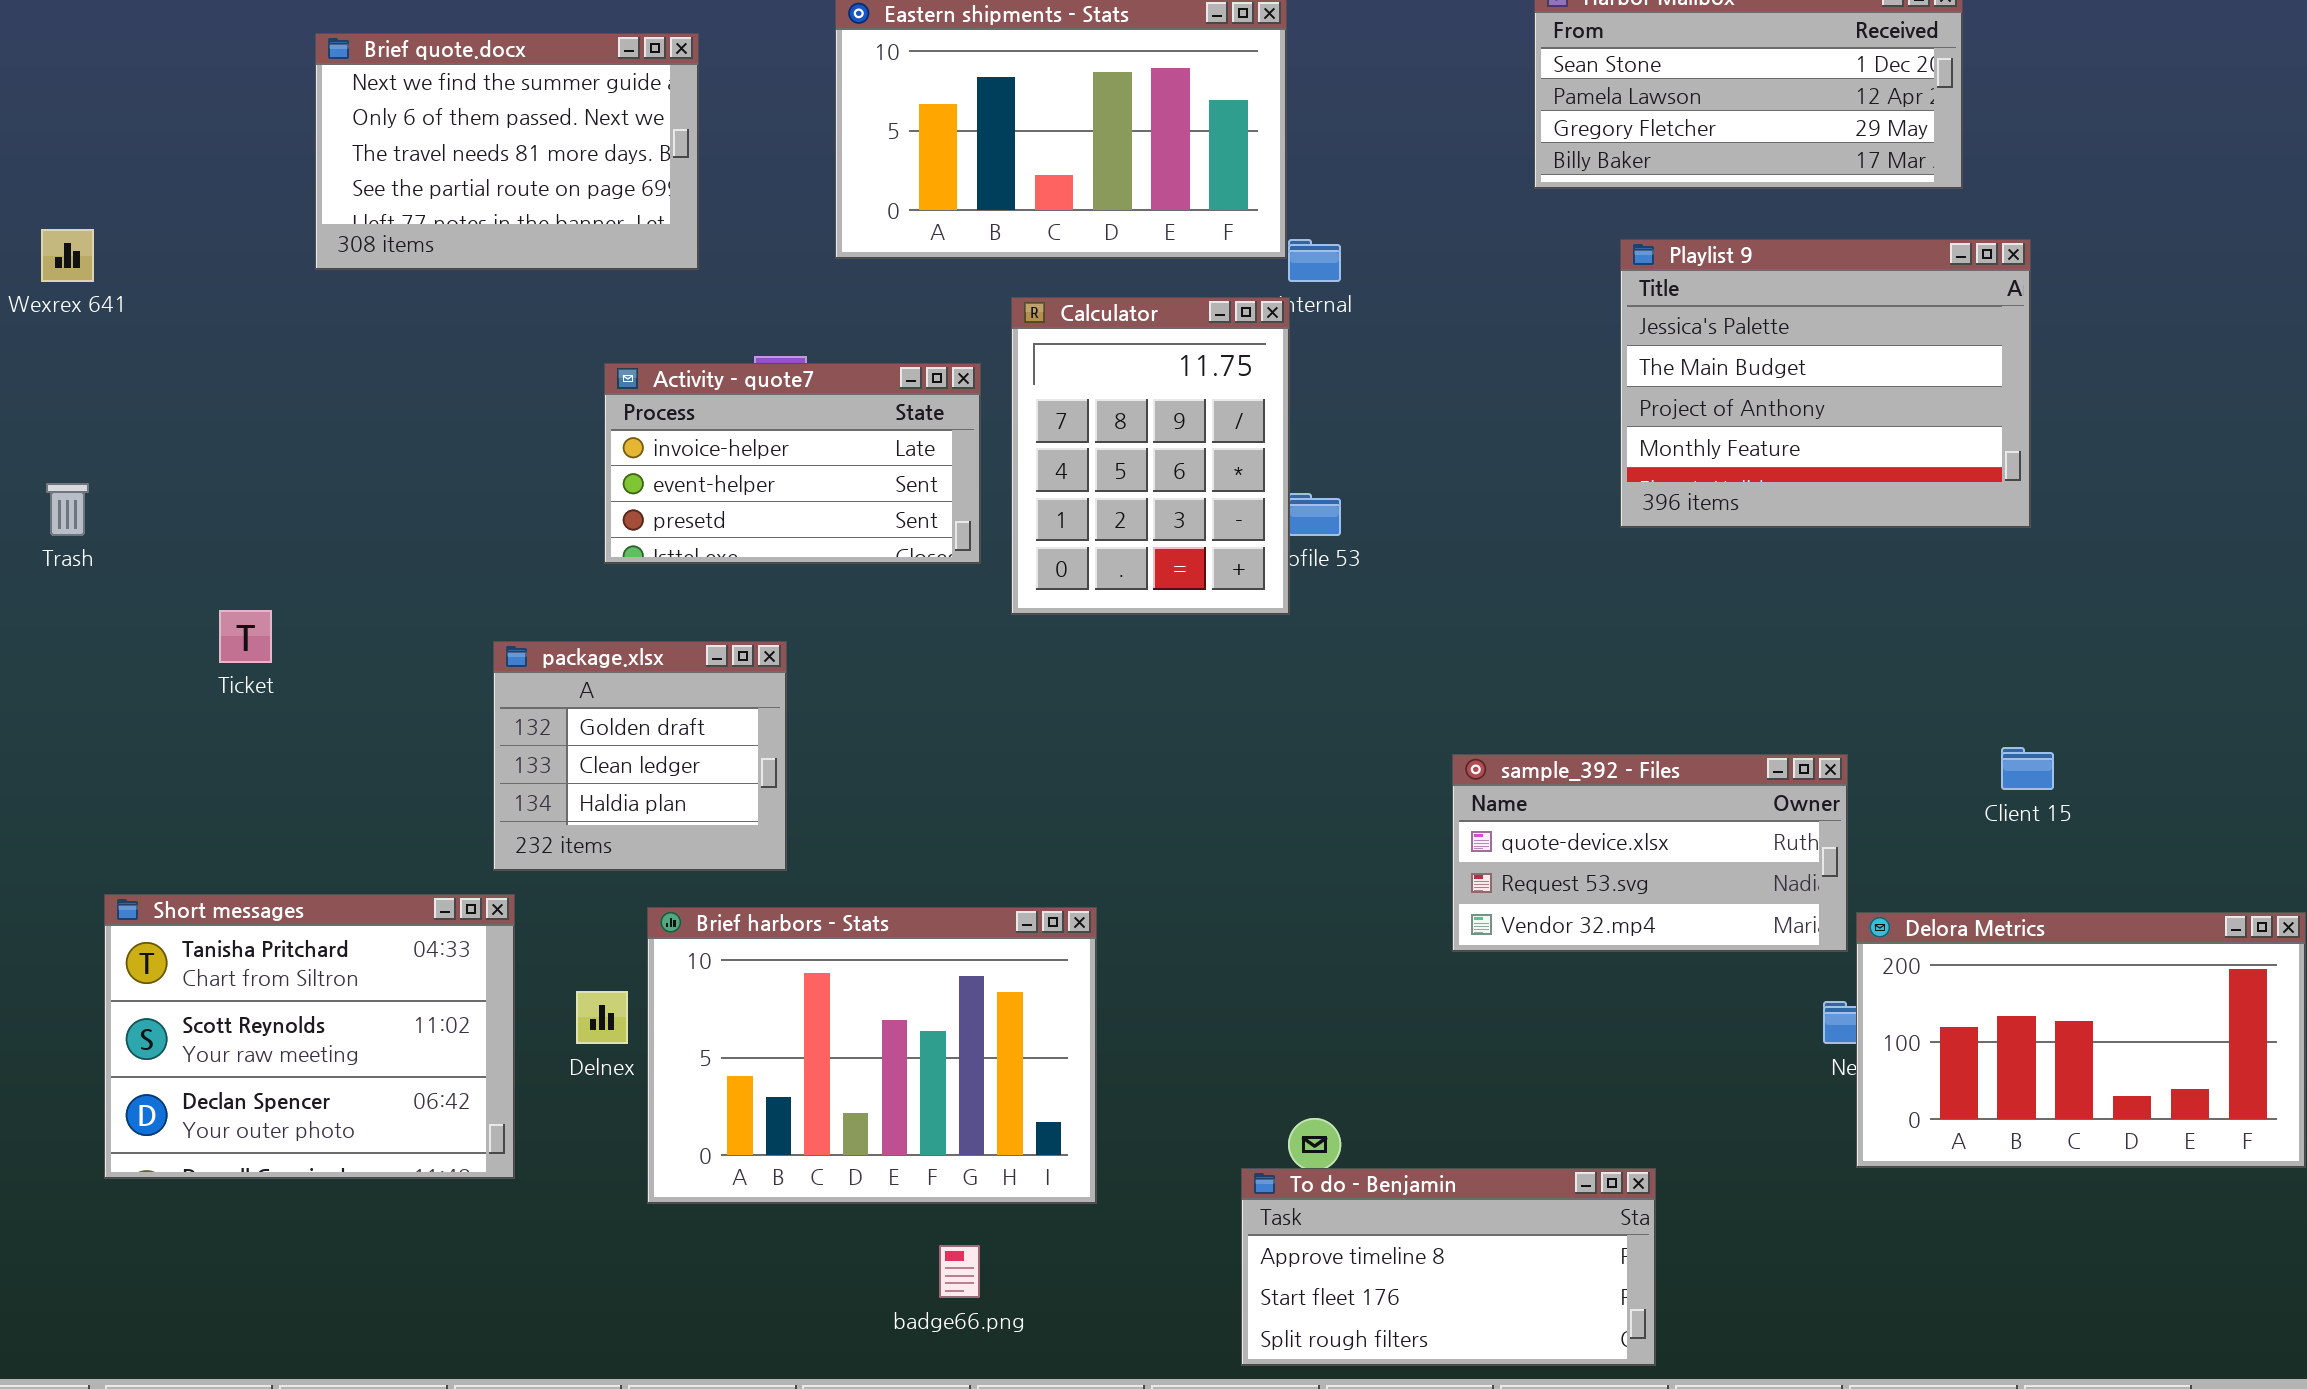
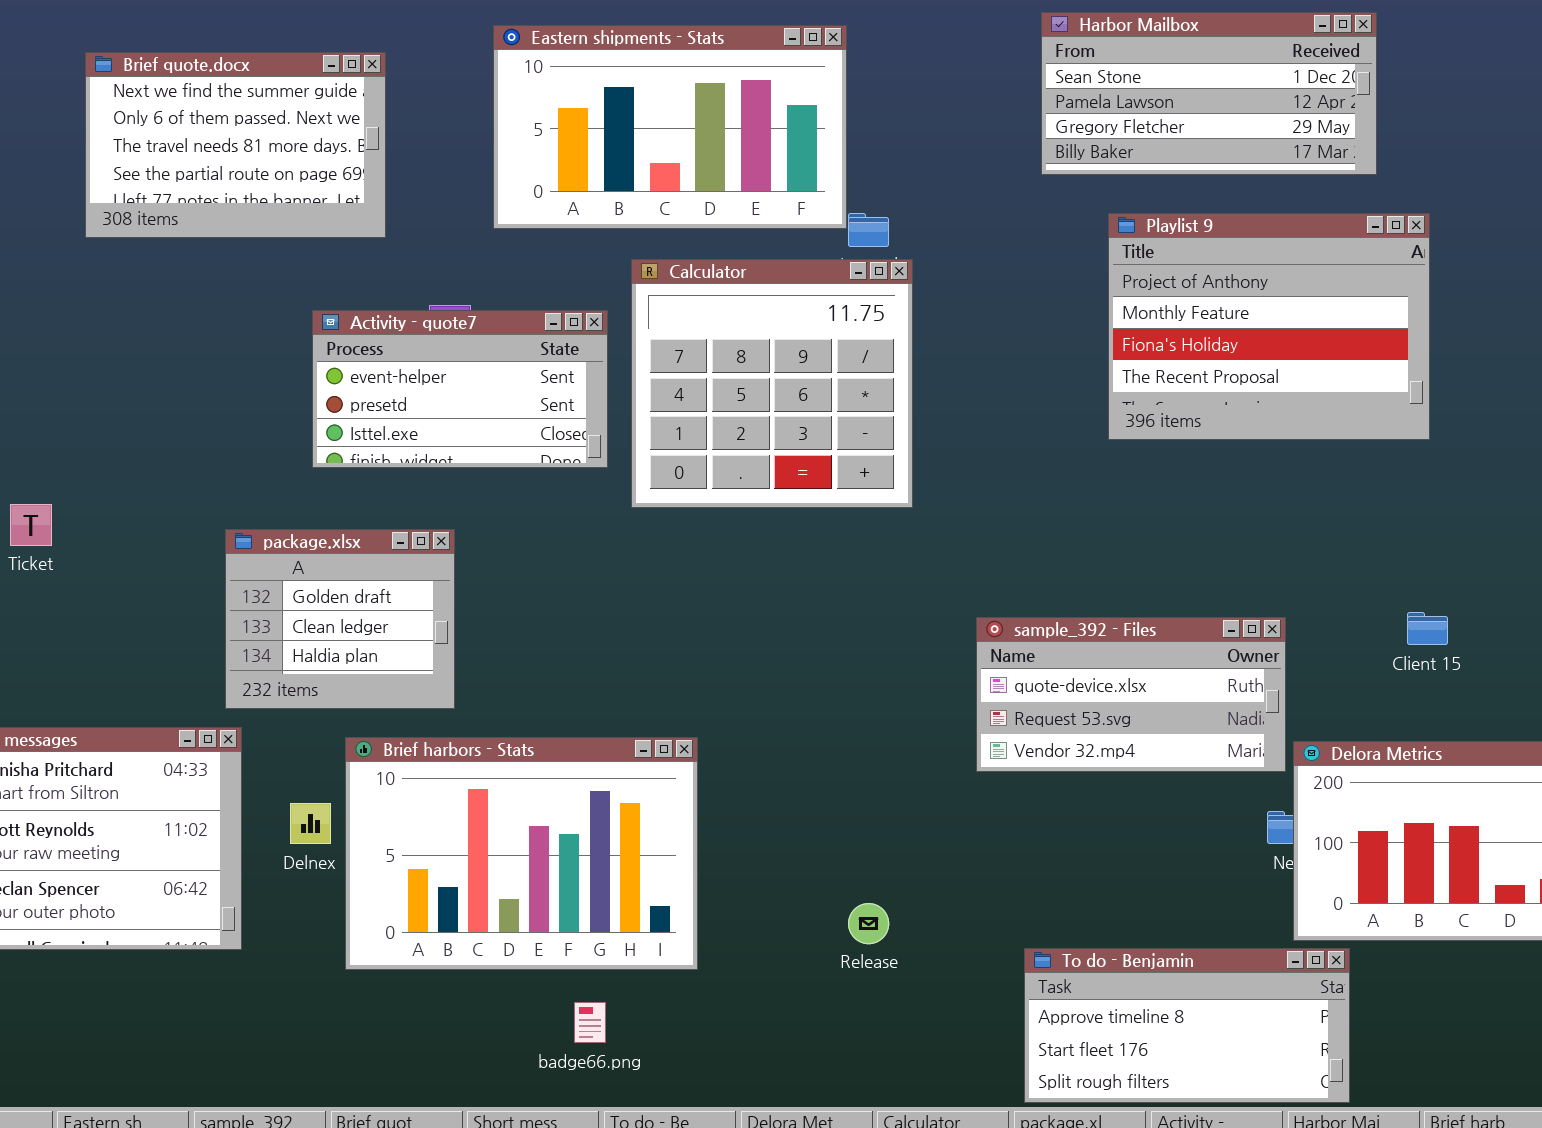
Playlist 9: [1620,239,2031,528] -> [1108,213,1430,440], scrolled down 2 rows
Calculator: [1011,297,1290,615] -> [631,259,913,508], resized
Activity - quote7: [604,363,981,564] -> [312,310,608,468], scrolled down 1 row
To do - Benjamin: [1241,1168,1656,1366] -> [1024,948,1350,1103], moved

